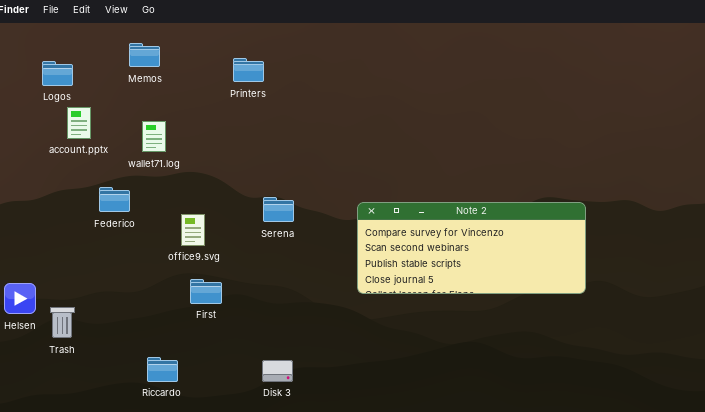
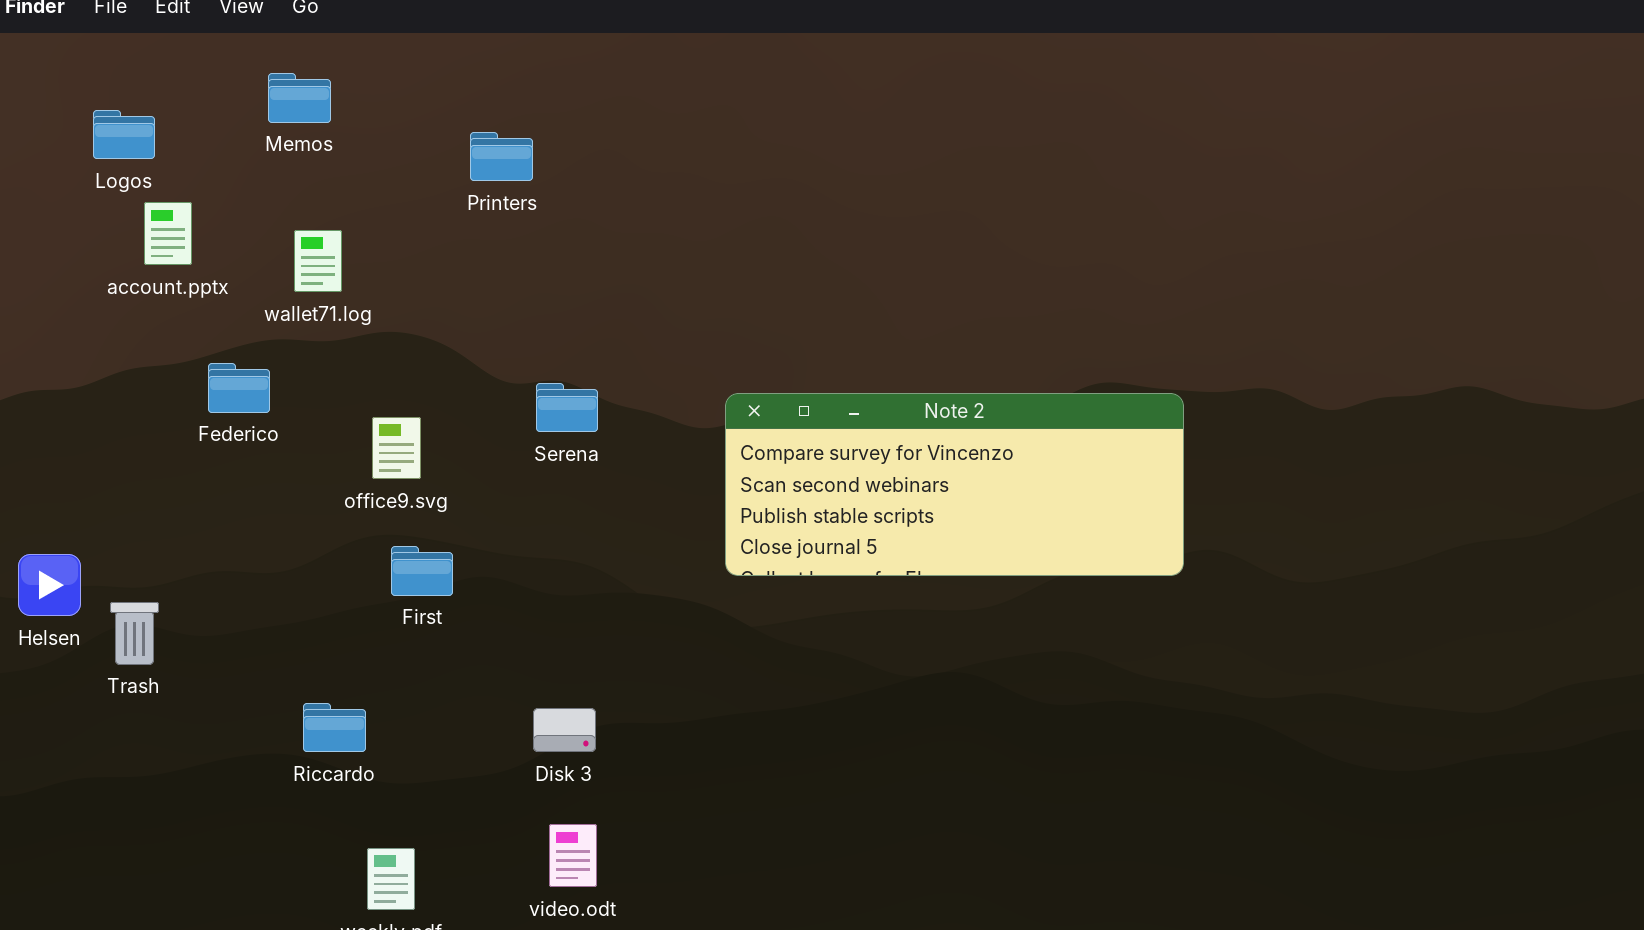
Printers: [233,58,264,82] -> [470,132,533,181], moved

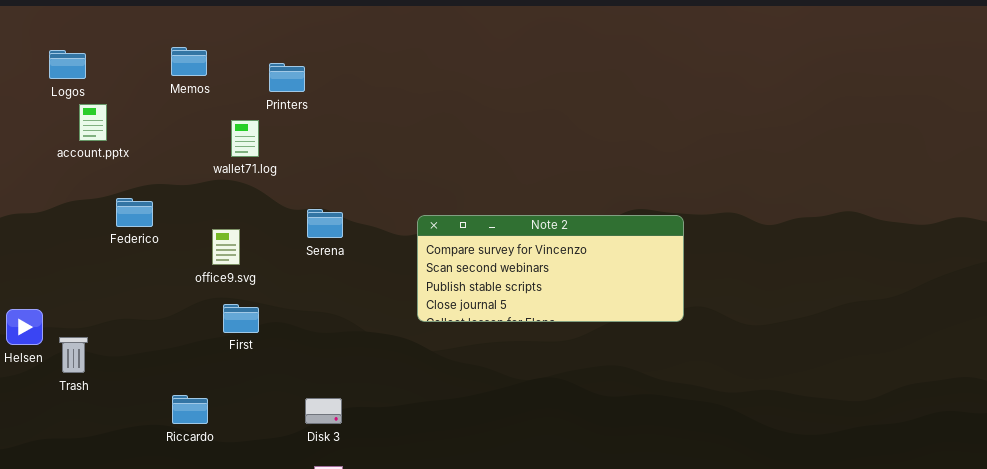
Memos: [268,73,331,123] -> [171,47,207,76], moved
wallet71.log: [294,230,342,292] -> [231,120,259,157], moved

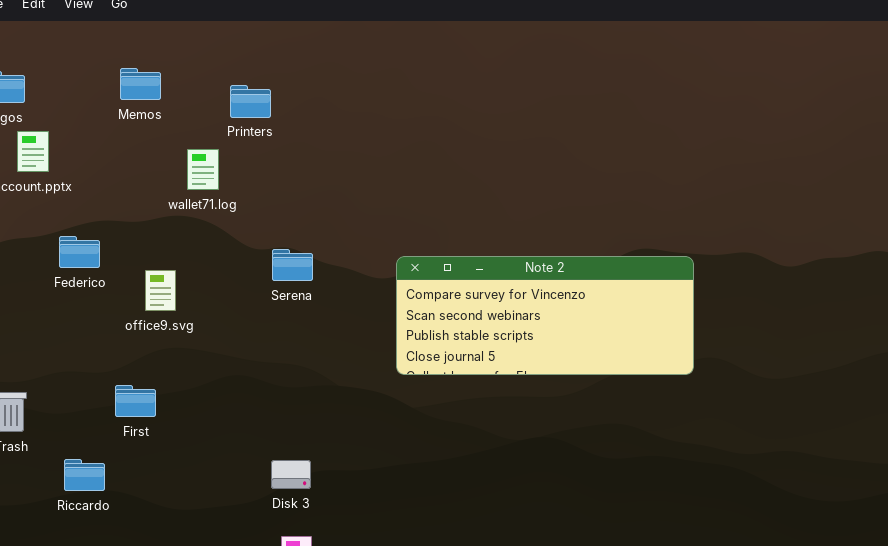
office9.svg: [212,229,240,265] -> [145,270,176,311], moved
First: [223,304,259,333] -> [115,385,156,417], moved
Riccardo: [172,395,208,424] -> [64,459,105,491], moved

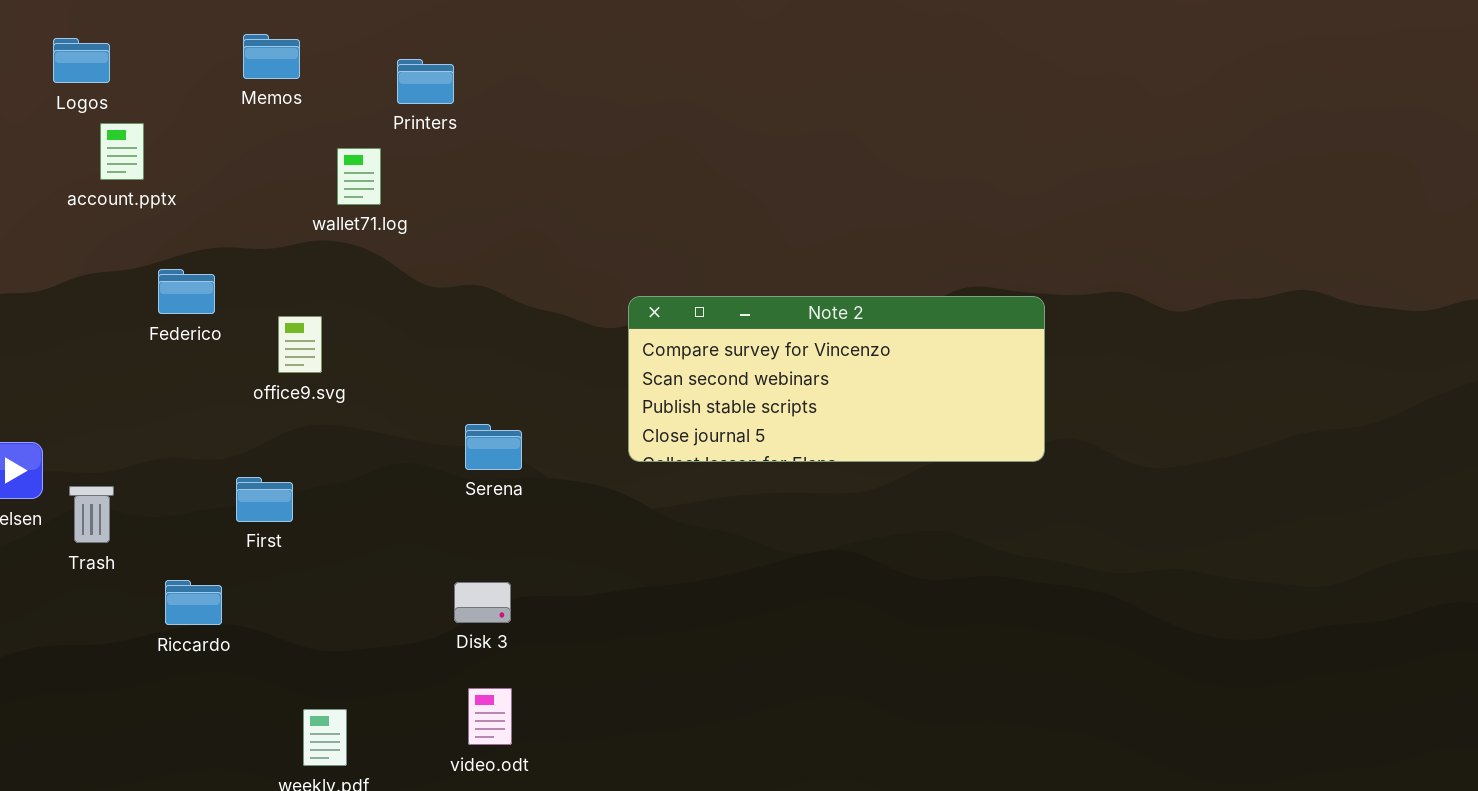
Serena: [272,249,313,281] -> [465,424,522,470], moved

